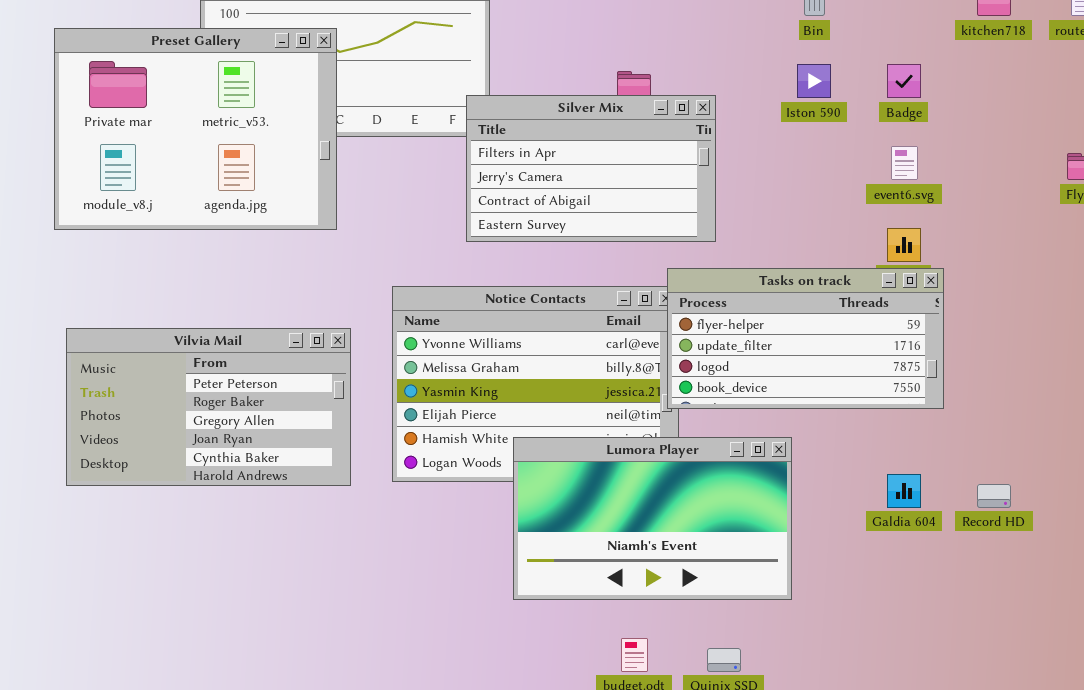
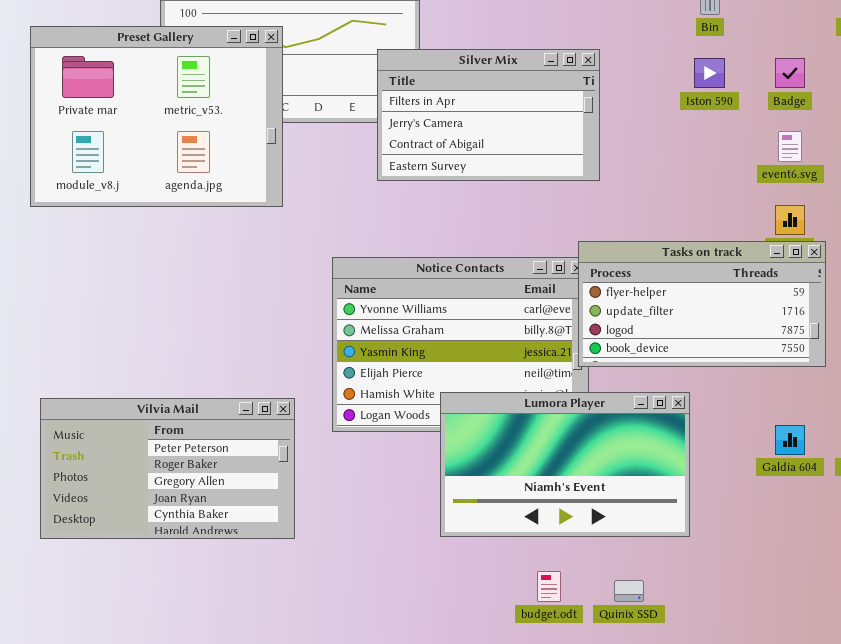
Silver Mix: [466,95,716,242] -> [377,49,600,181], moved
Vilvia Mail: [66,328,351,486] -> [40,398,295,539], moved

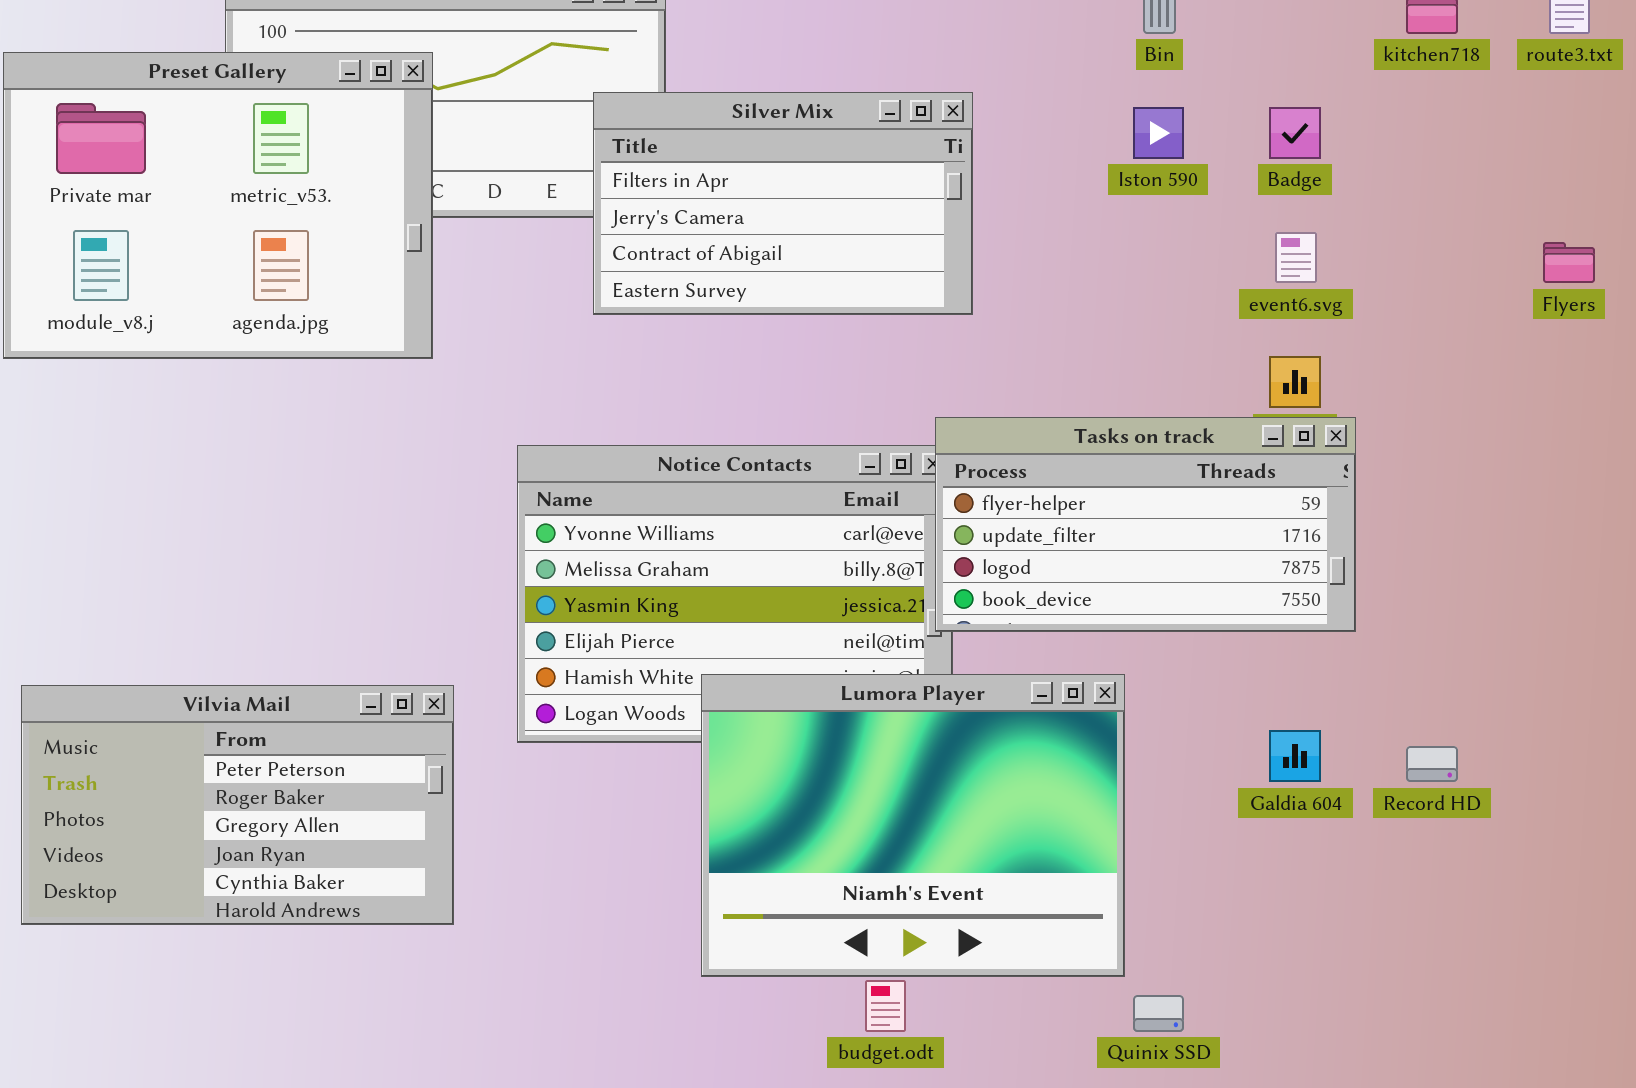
Lumora Player: [440,392,690,537] -> [701,674,1125,977], resized
Quinix SSD: [614,580,644,602] -> [1133,995,1184,1032], moved

